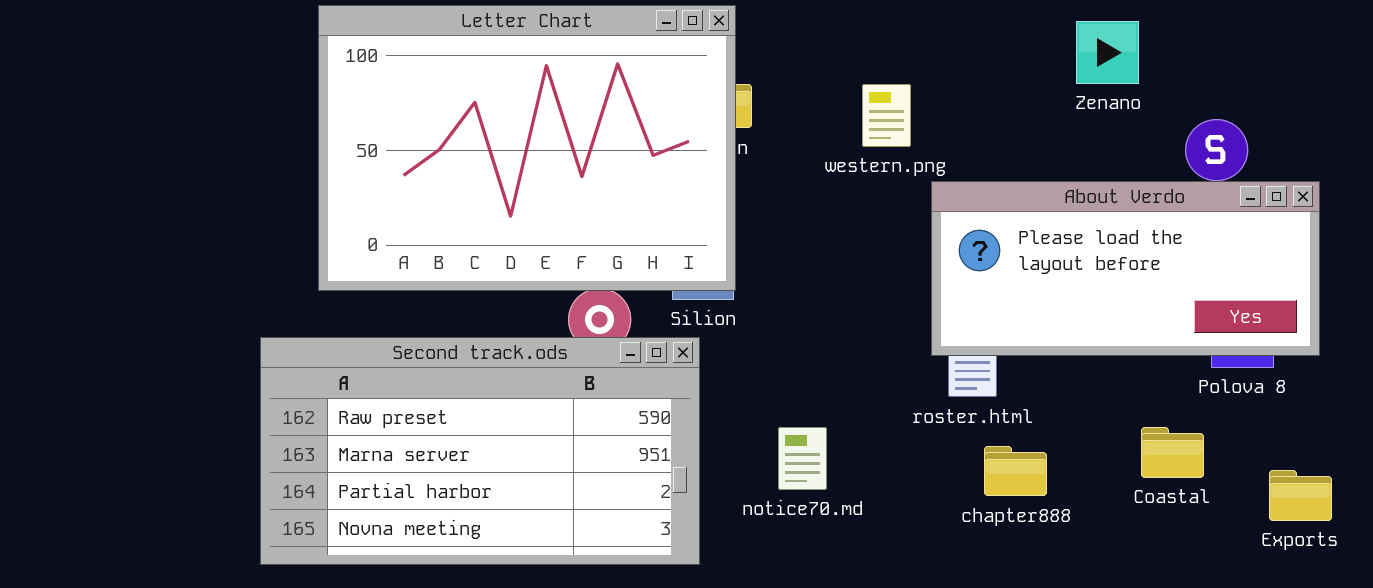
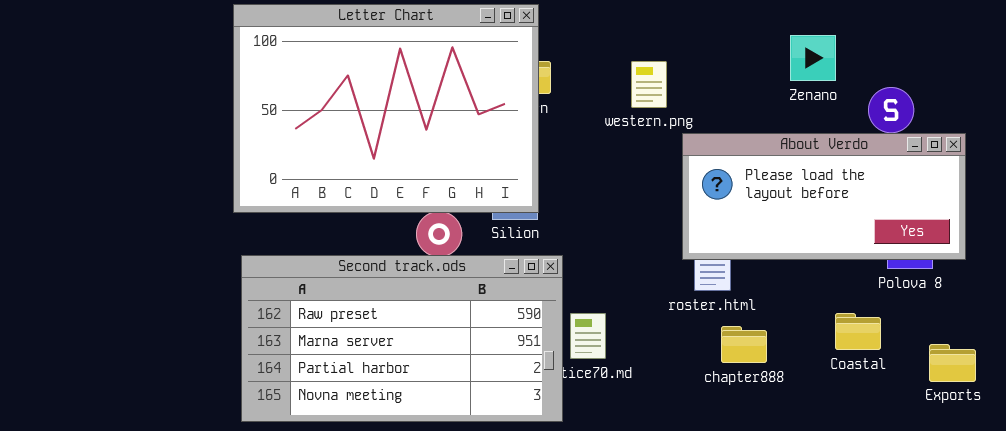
Zenano: [1076,21,1139,84] -> [790,35,836,81], moved
Second track.ods: [260,337,700,565] -> [241,255,563,422], moved

